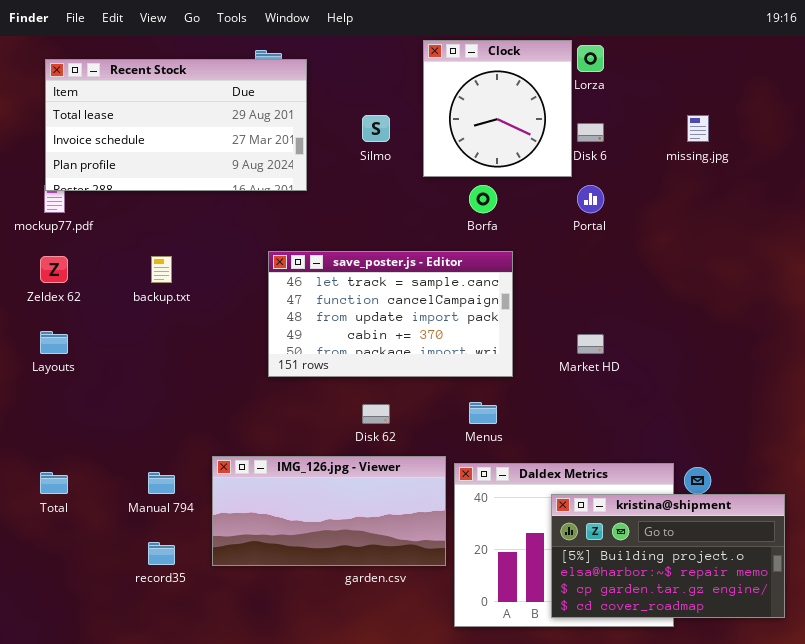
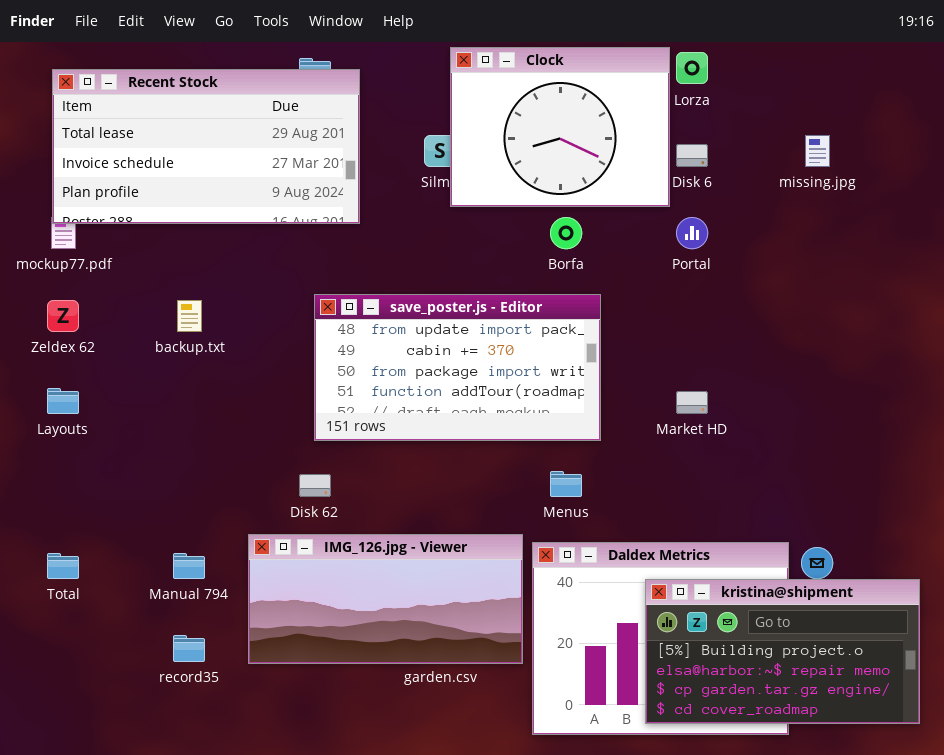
Clock: [423,40,572,177] -> [450,47,670,207], resized
save_poster.js - Editor: [268,251,513,377] -> [314,294,601,441], scrolled down 2 rows
Disk 62: [362,404,390,424] -> [299,474,331,497], moved

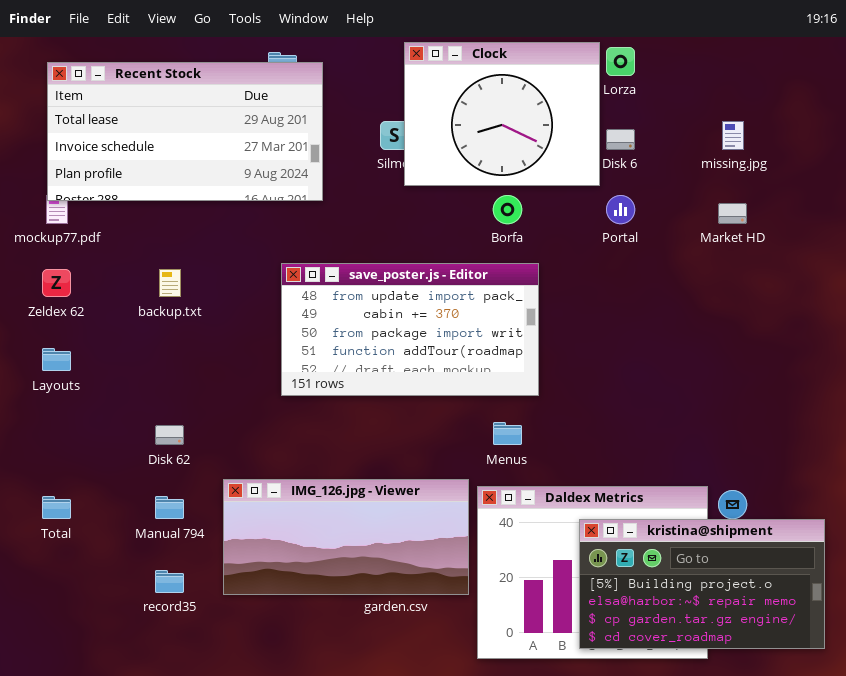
Market HD: [676,391,708,414] -> [718,203,747,224], moved
Disk 62: [299,474,331,497] -> [155,425,184,445], moved

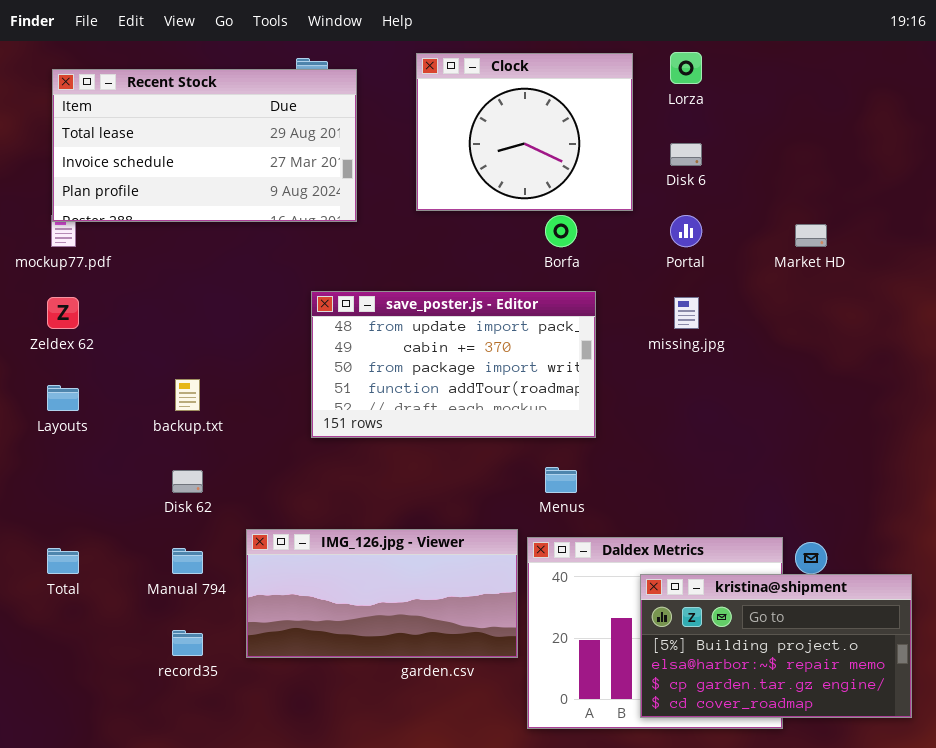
Clock: [404,42,600,186] -> [416,53,633,211], moved
missing.jpg: [722,121,744,150] -> [674,297,699,329], moved
backup.txt: [159,269,181,297] -> [175,379,200,411], moved

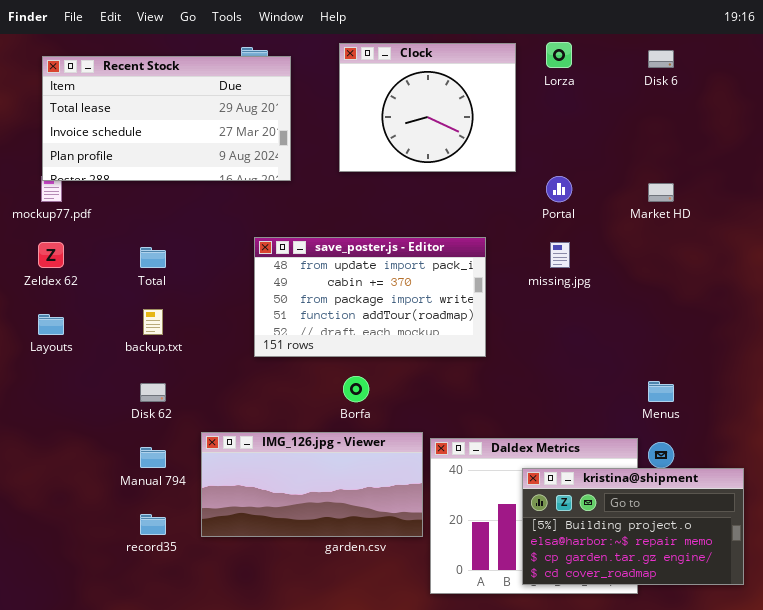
Disk 6: [670,143,702,166] -> [648,50,674,68], moved
Borfa: [545,215,577,247] -> [343,376,369,402], moved
Menus: [545,467,577,493] -> [648,381,674,402], moved
Total: [47,548,79,574] -> [140,247,166,268], moved

